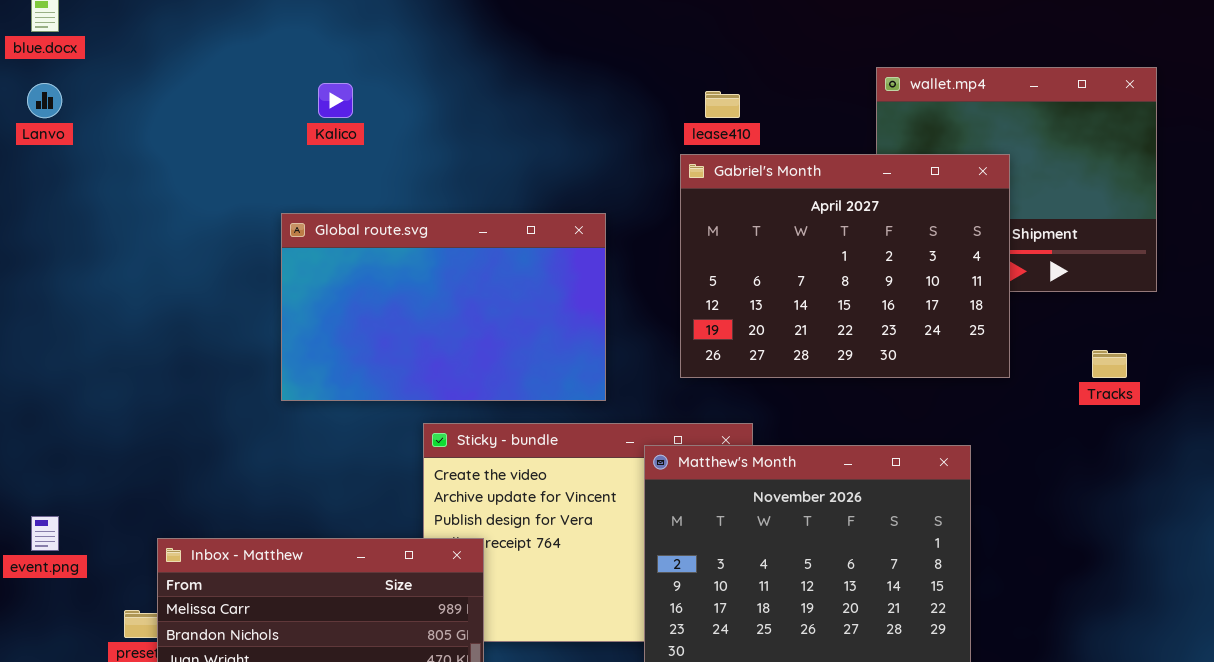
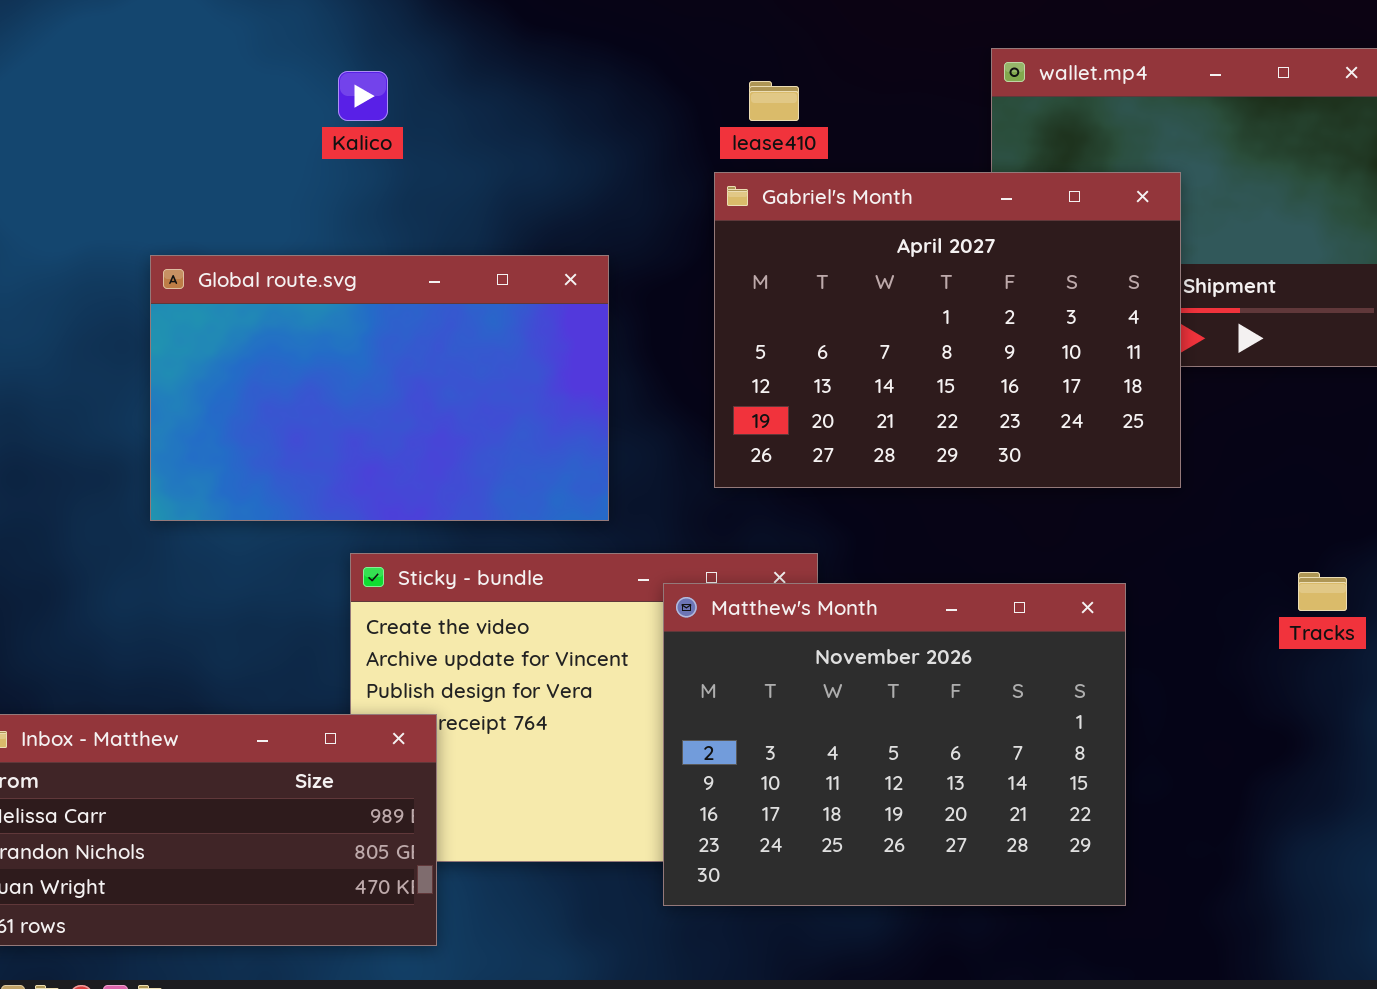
Kalico: [318,83,353,118] -> [338,71,388,121], moved
Tracks: [1092,350,1127,378] -> [1298,572,1347,611], moved

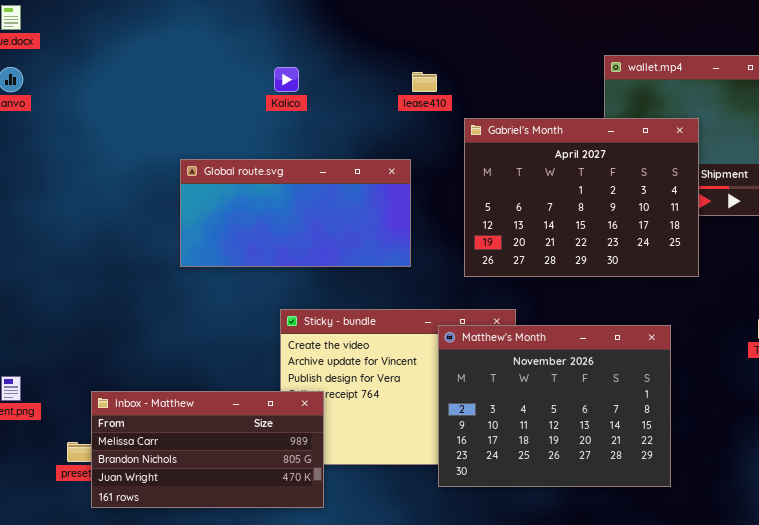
lease410: [749,81,799,121] -> [412,72,437,92], moved
Global route.svg: [150,255,609,521] -> [180,159,411,267], resized

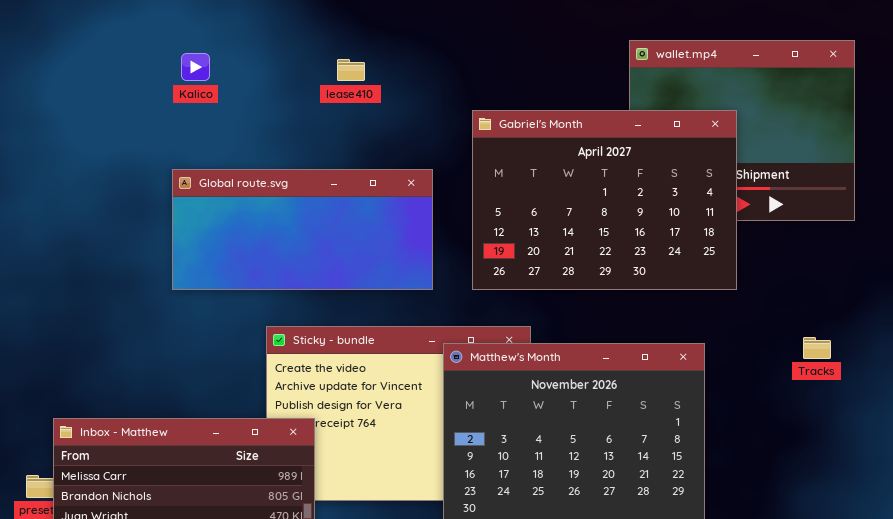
Kalico: [274,67,299,92] -> [181,53,210,81], moved
lease410: [412,72,437,92] -> [337,59,365,81], moved
Global route.svg: [180,159,411,267] -> [172,169,433,290], moved

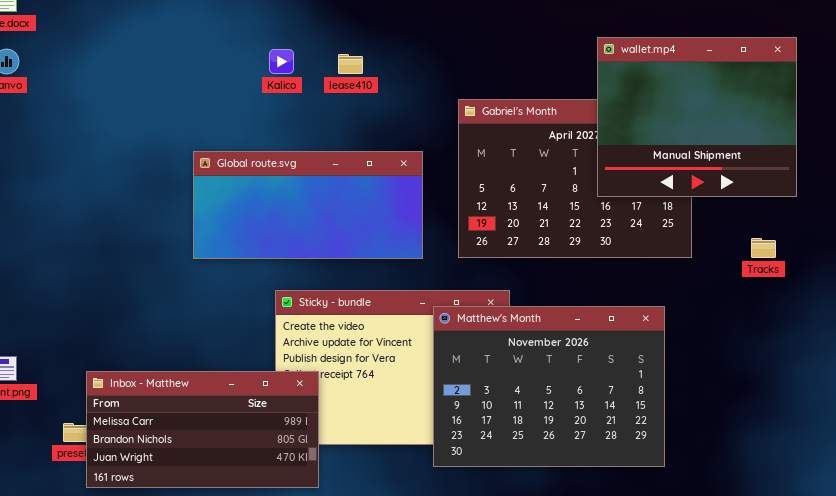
wallet.mp4: [629,40,855,221] -> [597,37,797,197], raised
Kalico: [181,53,210,81] -> [269,49,294,74], moved
Tracks: [803,337,831,359] -> [751,238,776,258], moved

